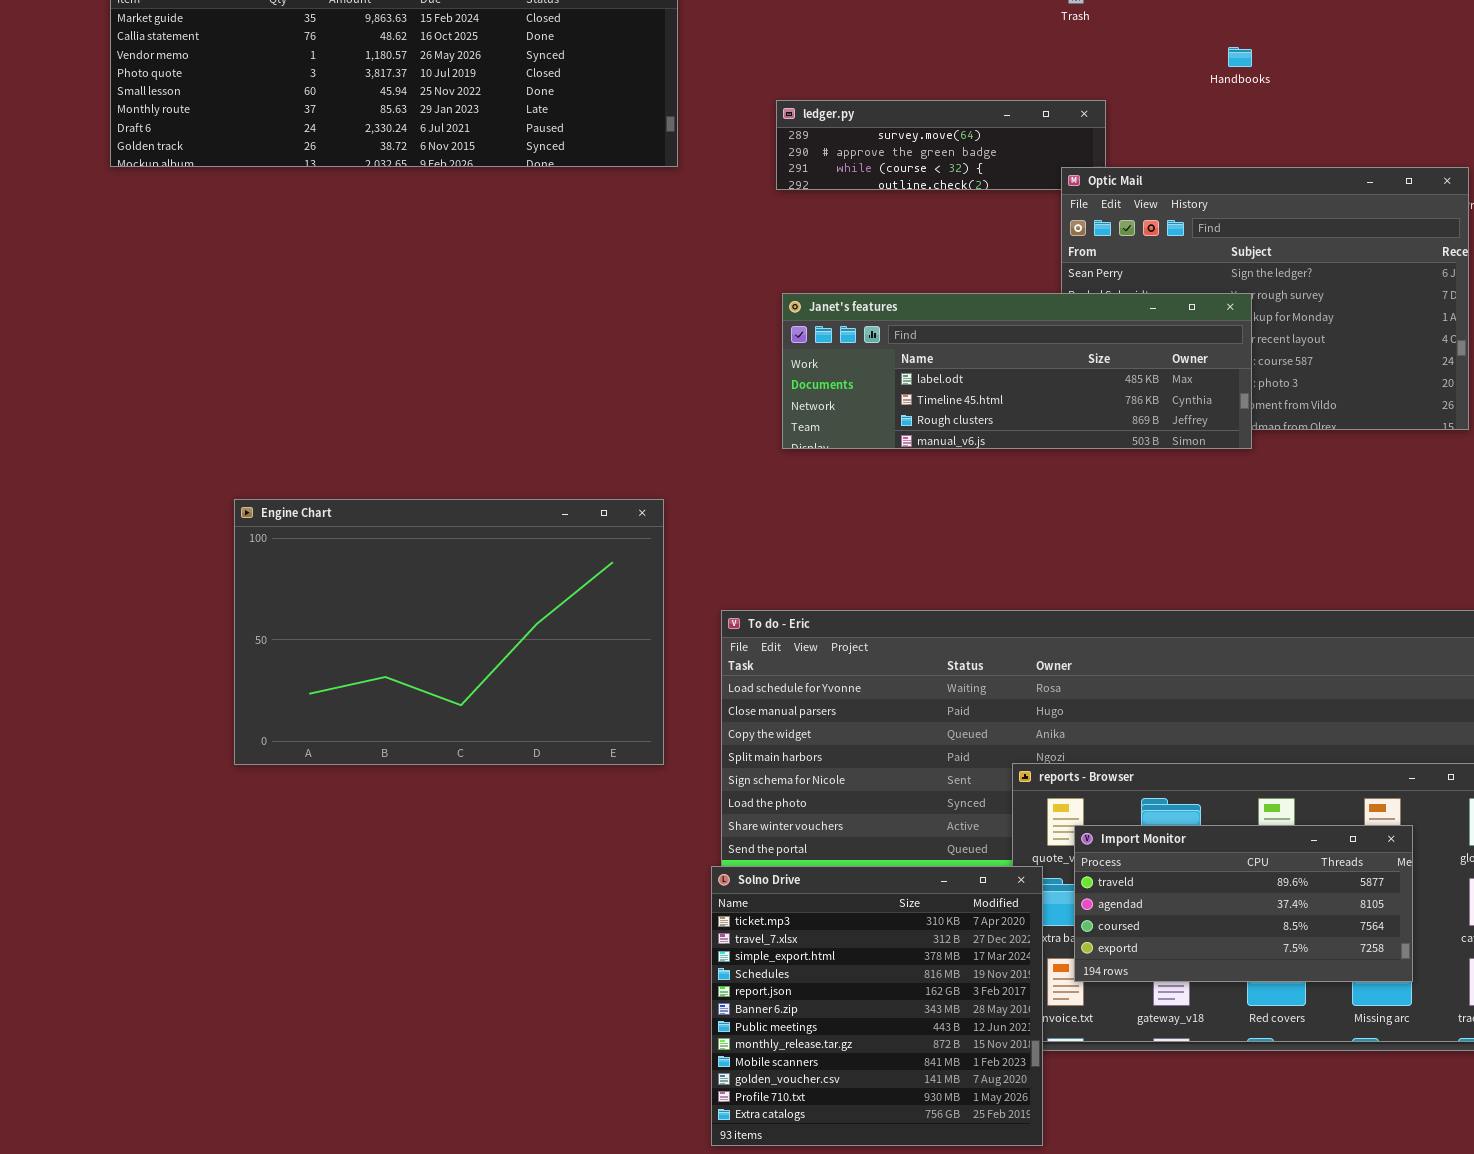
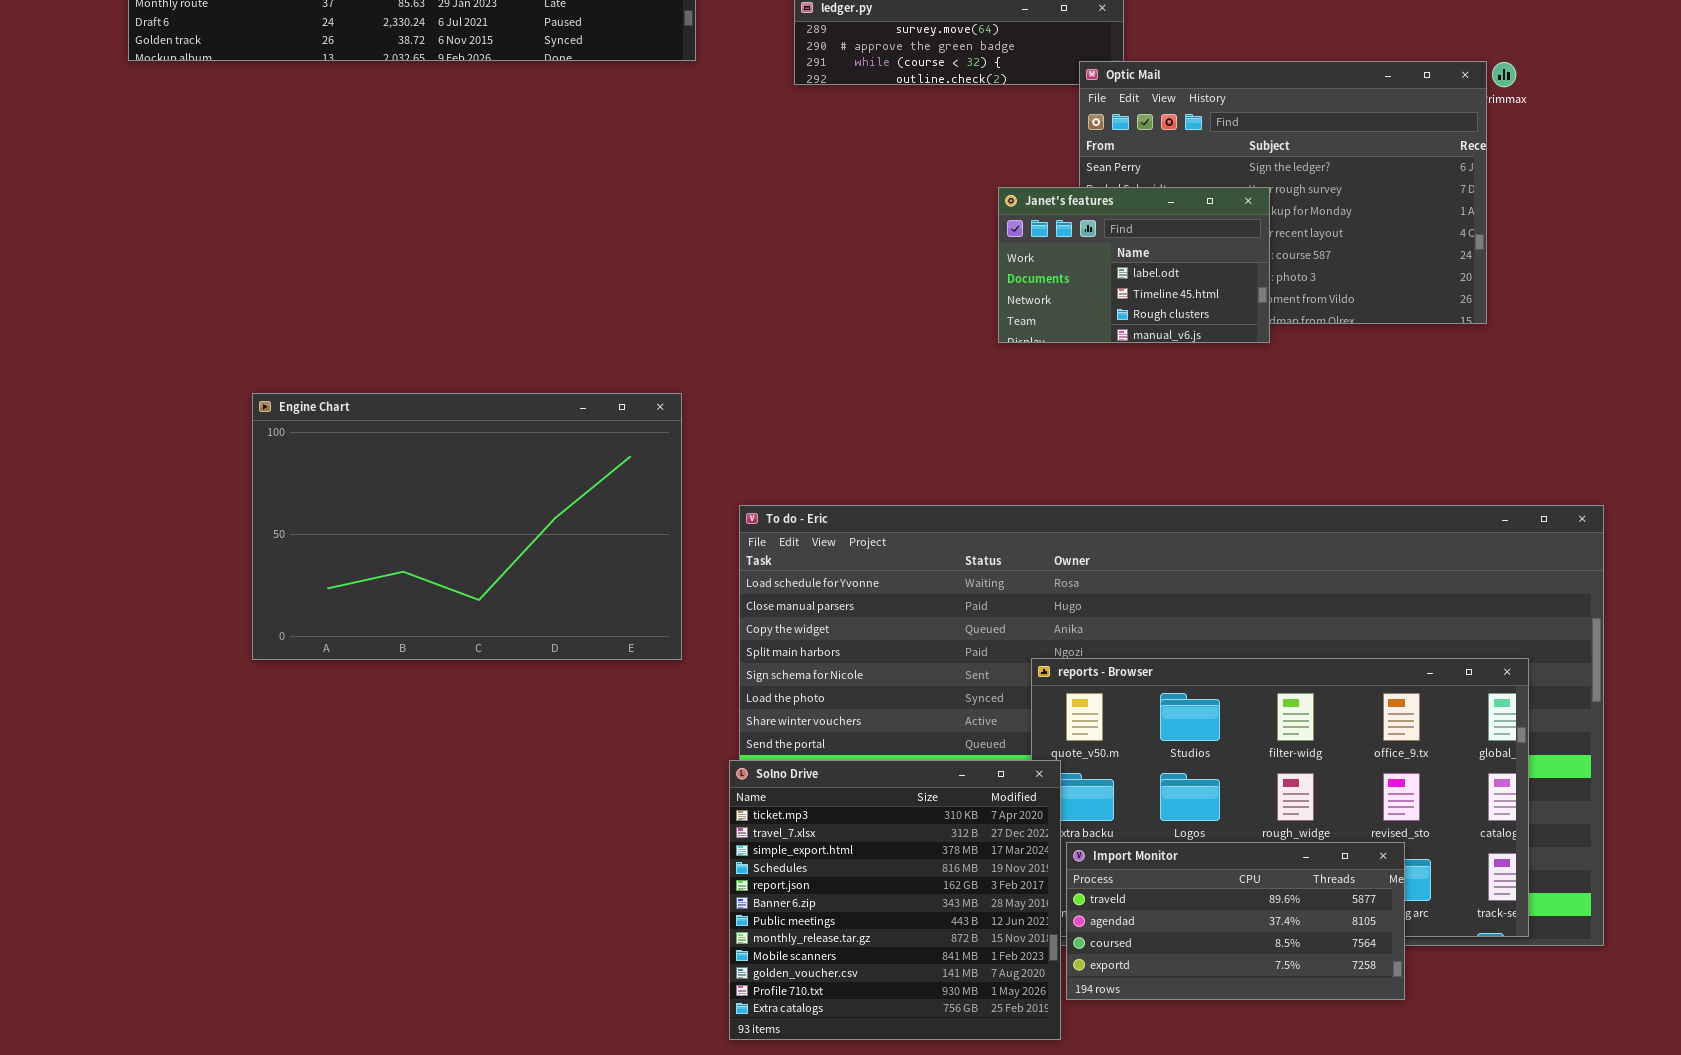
Janet's features: [782,293,1252,449] -> [998,187,1270,343], resized
Import Monitor: [1074,825,1413,982] -> [1066,842,1405,1000], moved

